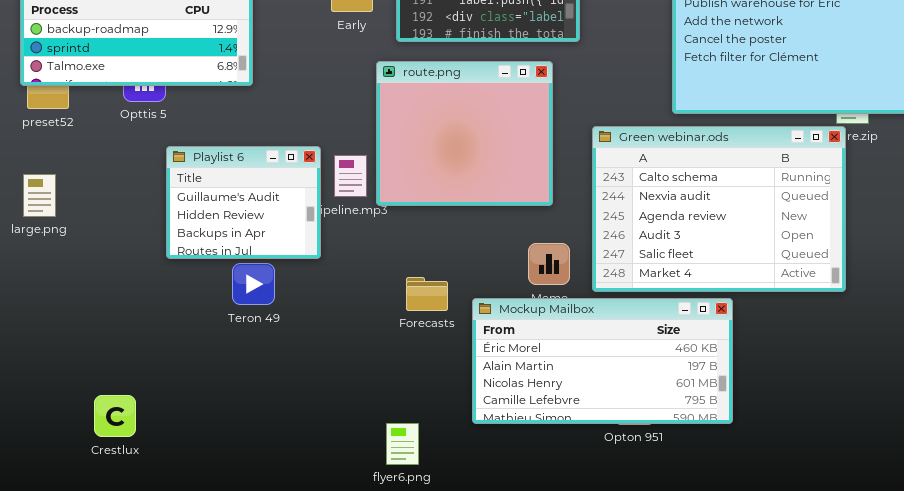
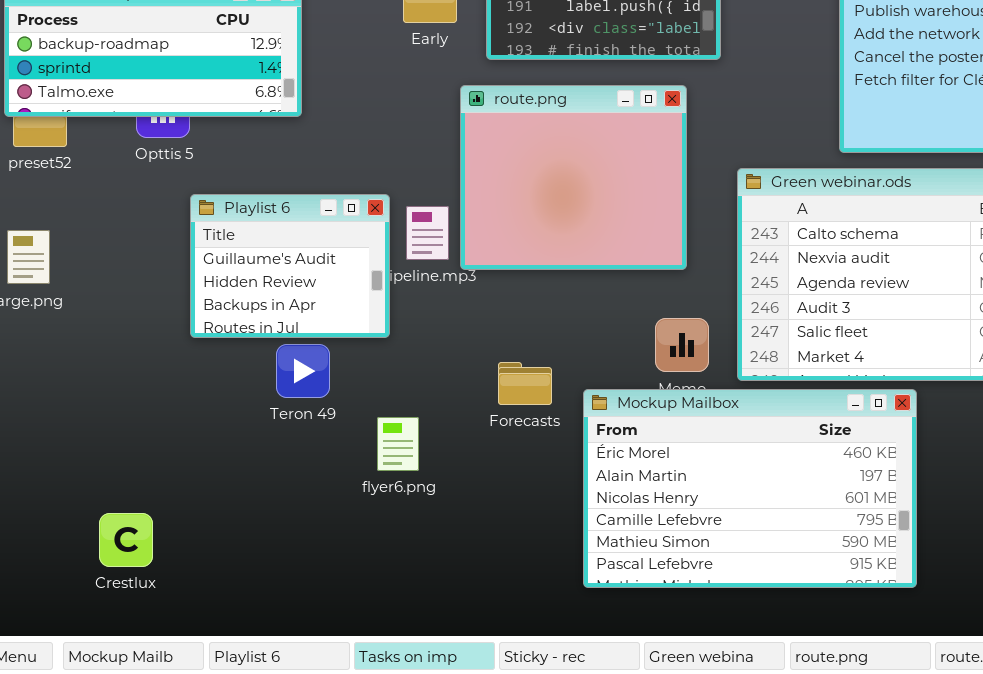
Mockup Mailbox: [472,298,733,424] -> [583,389,917,588], resized
flyer6.png: [386,423,419,465] -> [377,417,419,471], moved

